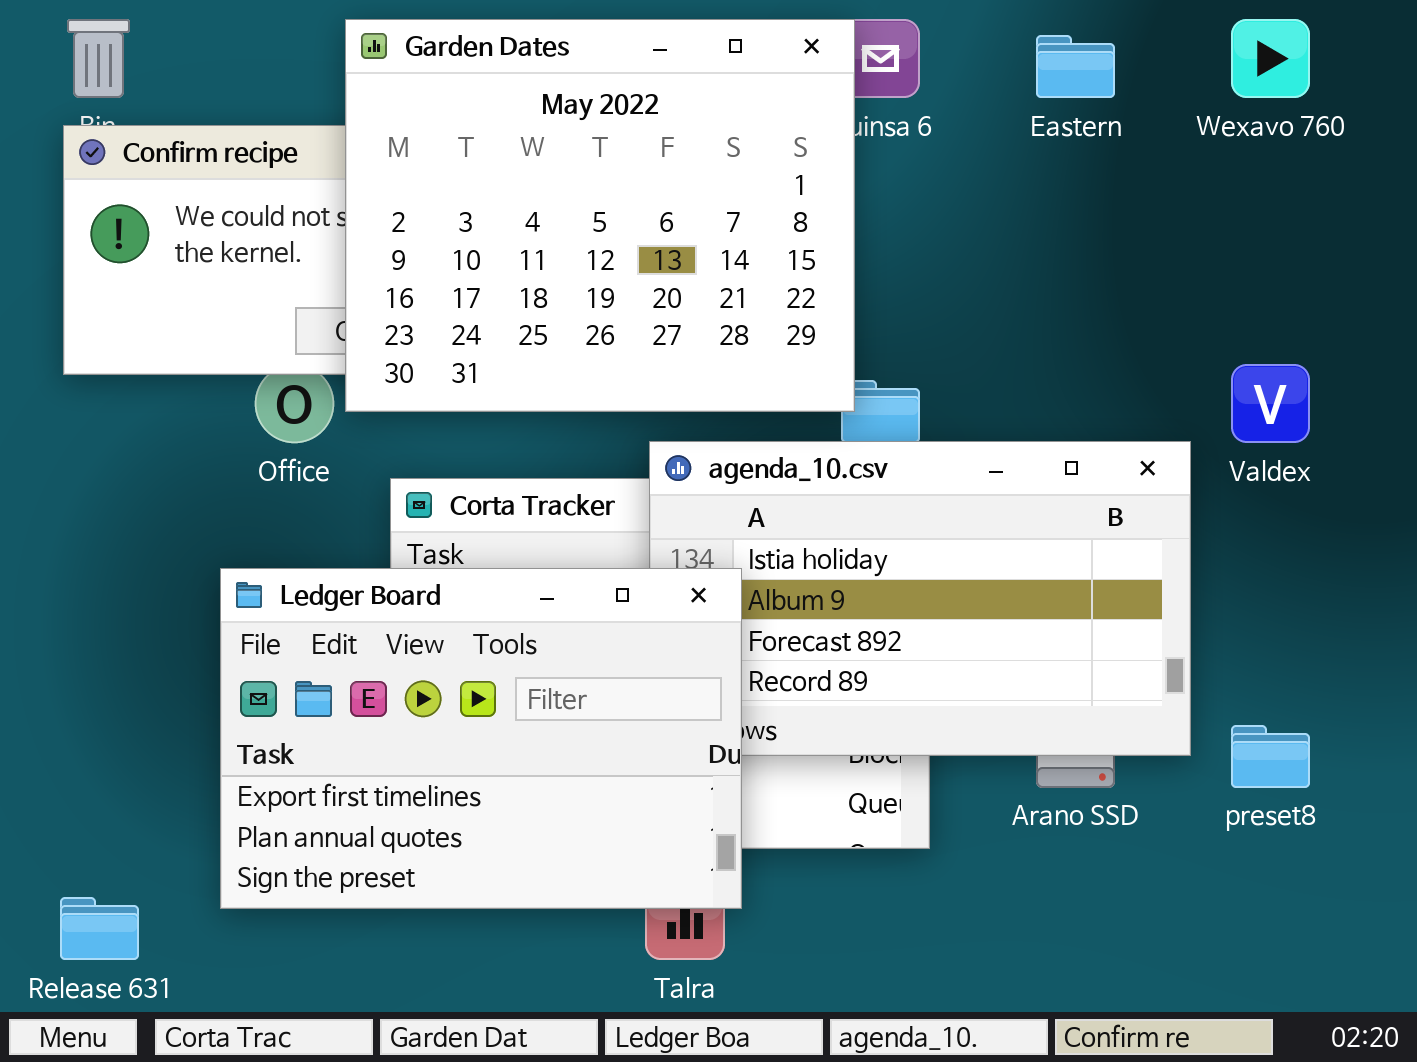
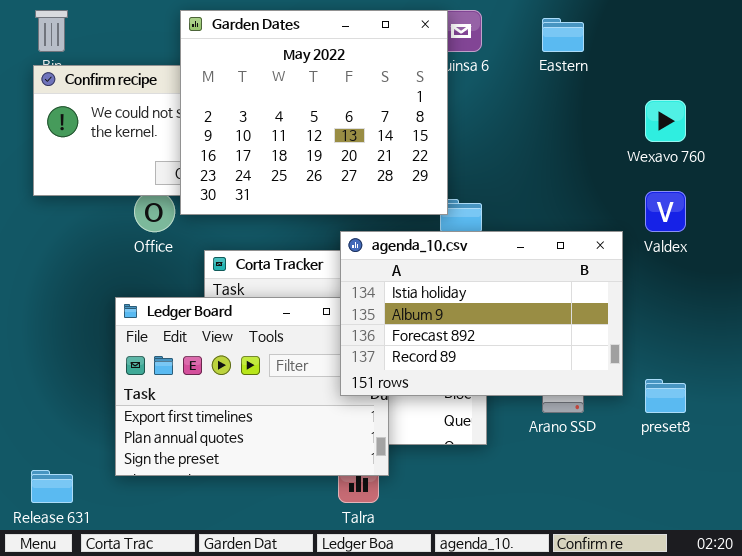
Wexavo 760: [1231,19,1310,98] -> [645,100,686,142], moved
agenda_10.csv: [649,441,1191,756] -> [340,231,623,396], raised

